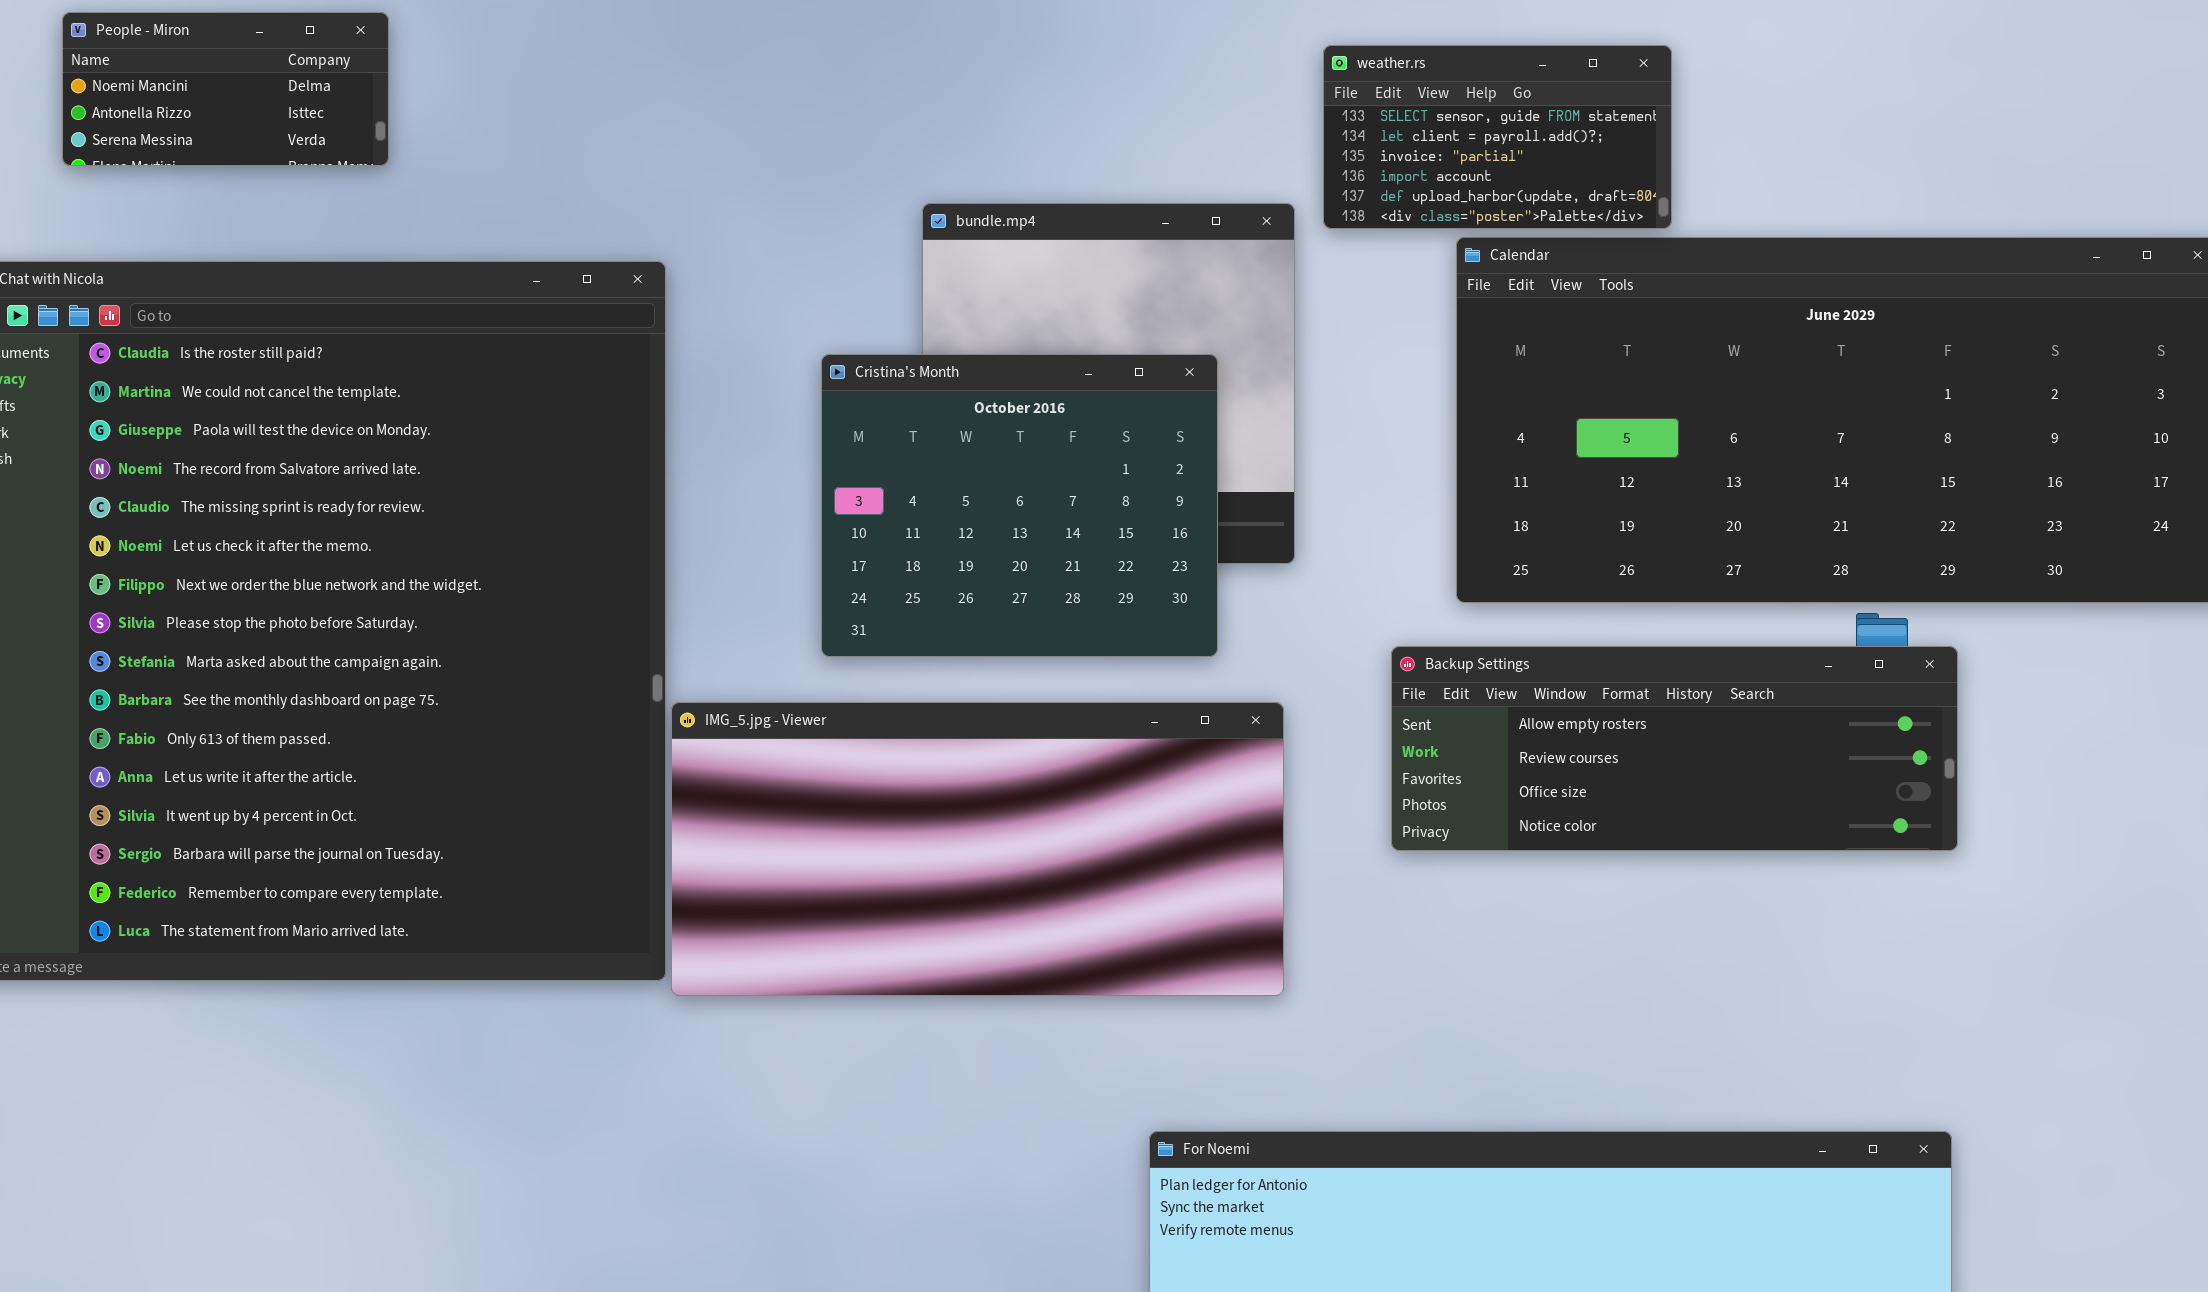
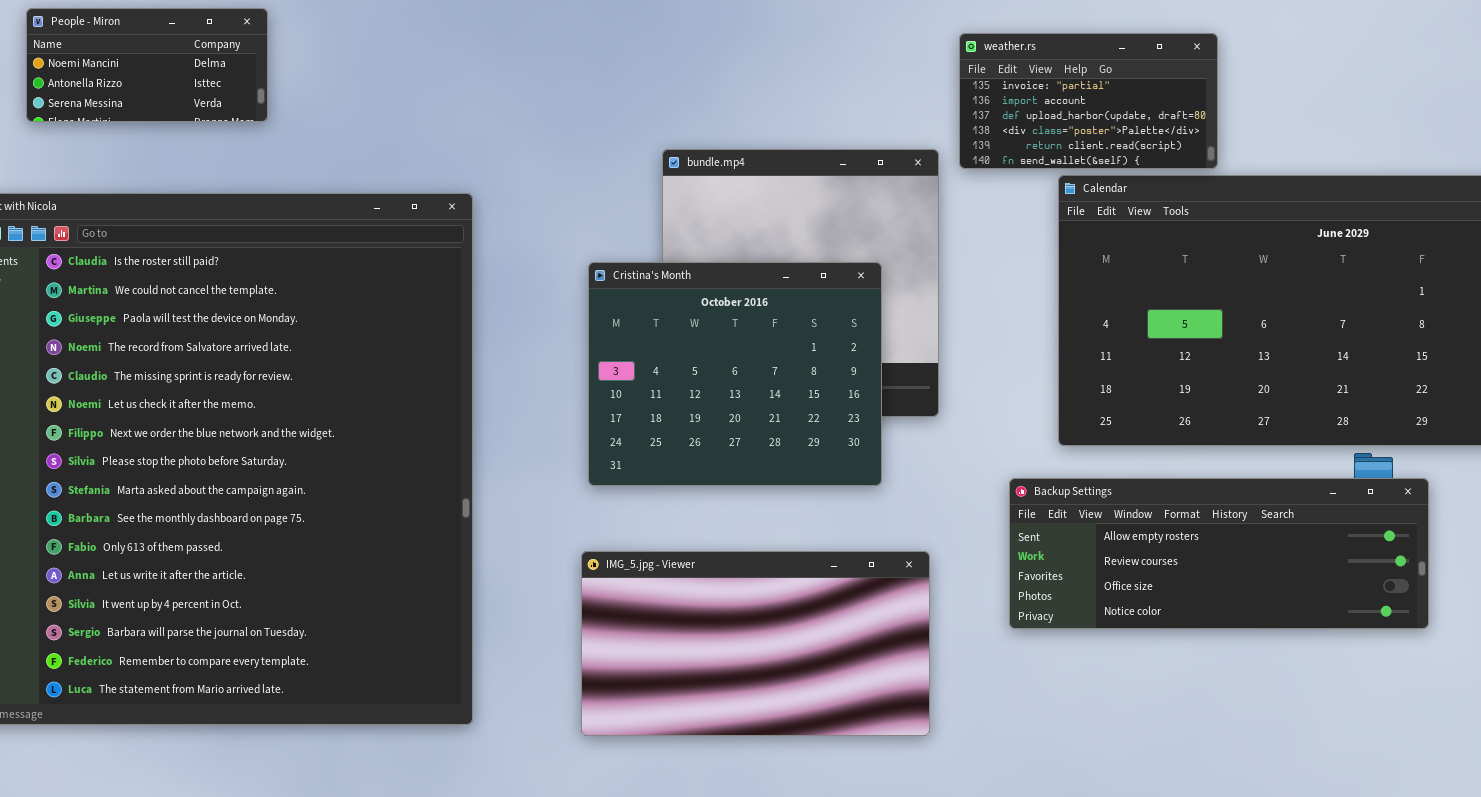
weather.rs: [1323,45,1672,229] -> [959,33,1218,169], scrolled down 2 rows
IMG_5.jpg - Viewer: [671,702,1284,996] -> [581,551,930,736], resized

